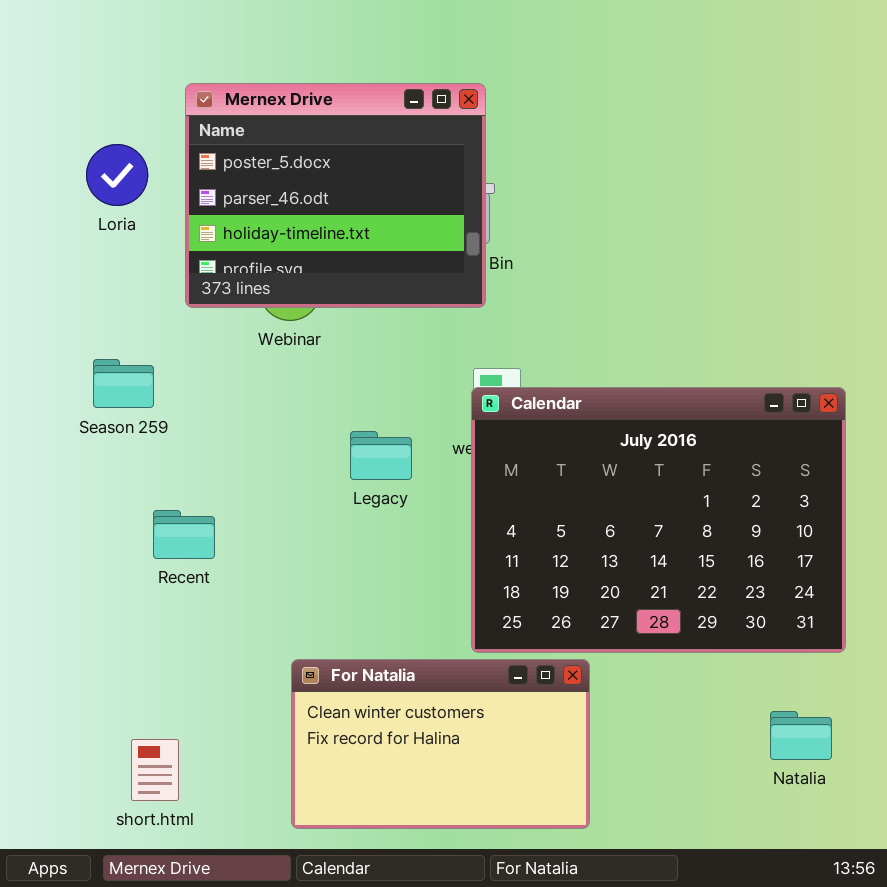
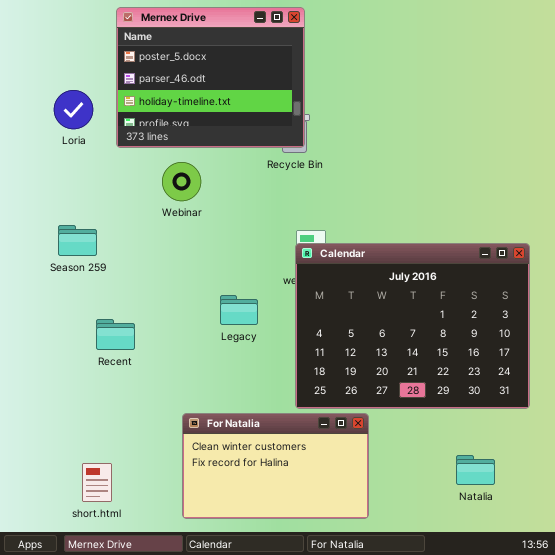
Mernex Drive: [185,83,486,308] -> [116,7,305,148], moved
Legacy: [350,431,412,480] -> [220,295,258,325], moved
Natalia: [770,711,832,760] -> [456,455,495,485], moved

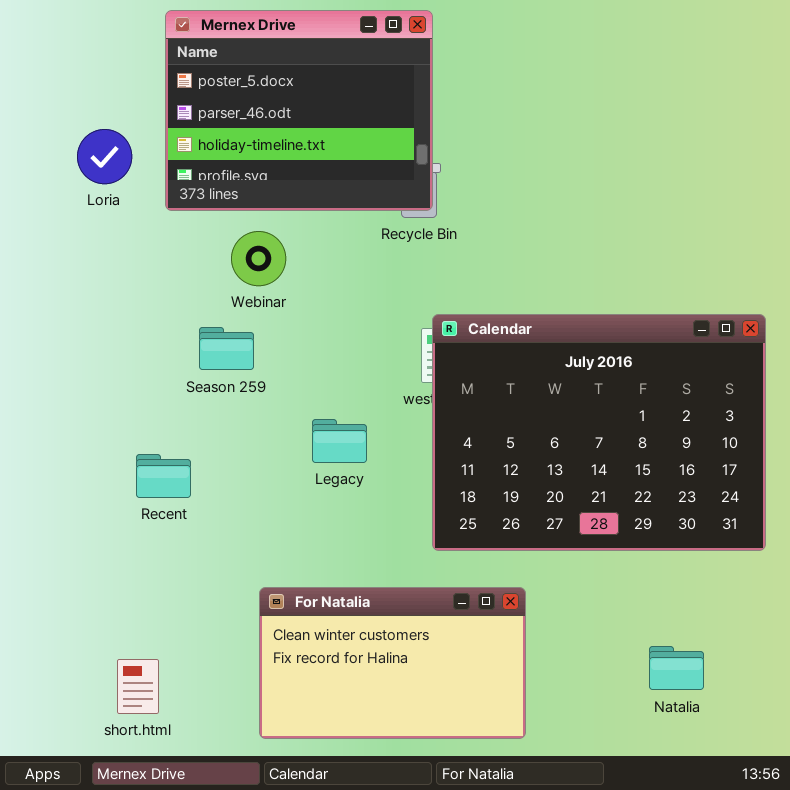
Season 259: [58,225,97,256] -> [199,327,254,370], moved
Calendar: [295,243,530,409] -> [432,314,766,551], moved

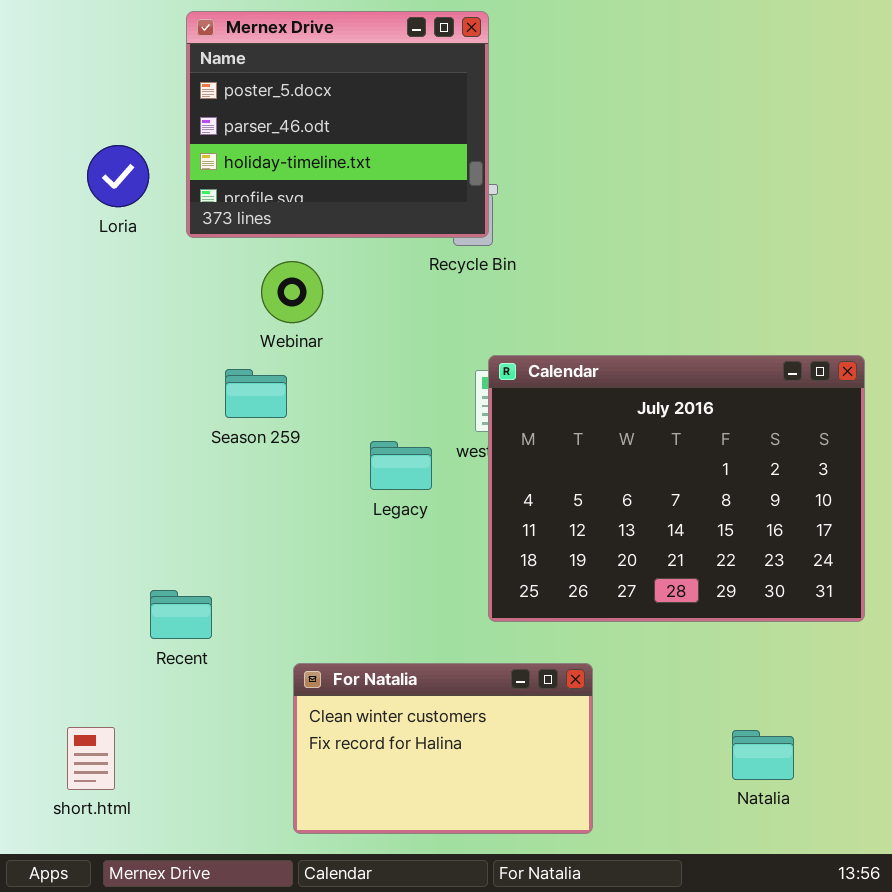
Legacy: [312,419,367,463] -> [370,441,432,490], moved
Recent: [136,454,191,498] -> [150,590,212,639], moved
short.html: [117,659,159,714] -> [67,727,115,790], moved

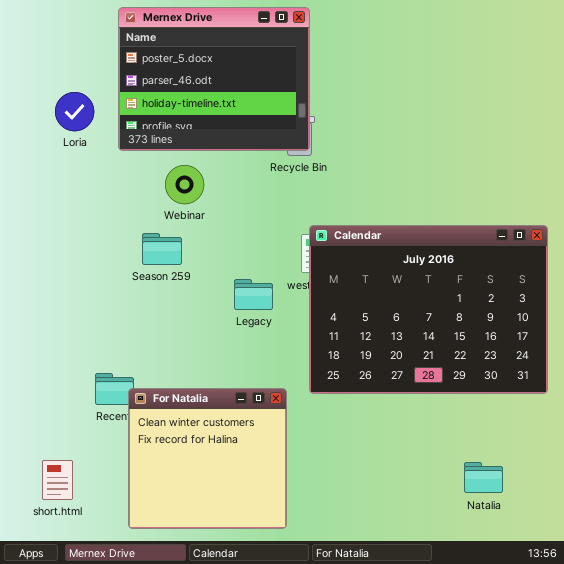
For Natalia: [293,663,593,834] -> [128,388,287,529], moved, resized

